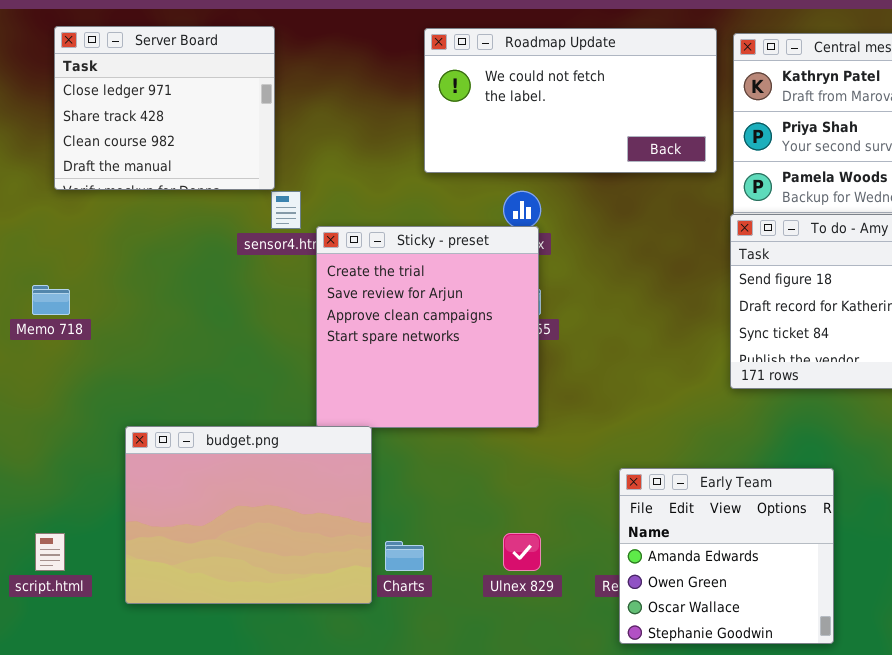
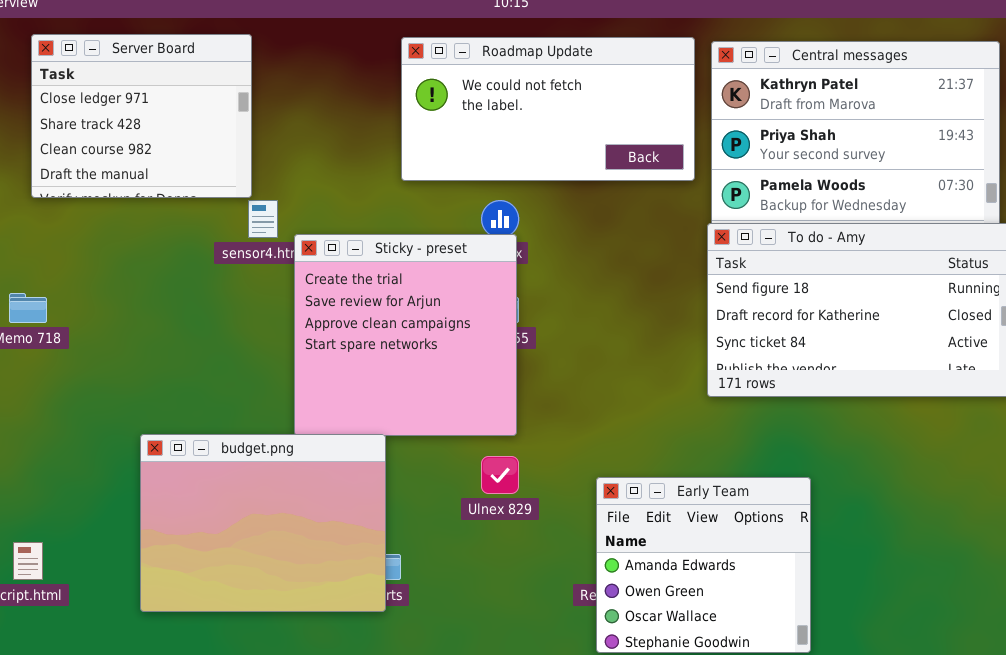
budget.png: [125,426,372,604] -> [140,434,386,612], moved
Ulnex 829: [503,533,541,571] -> [481,456,519,494], moved

